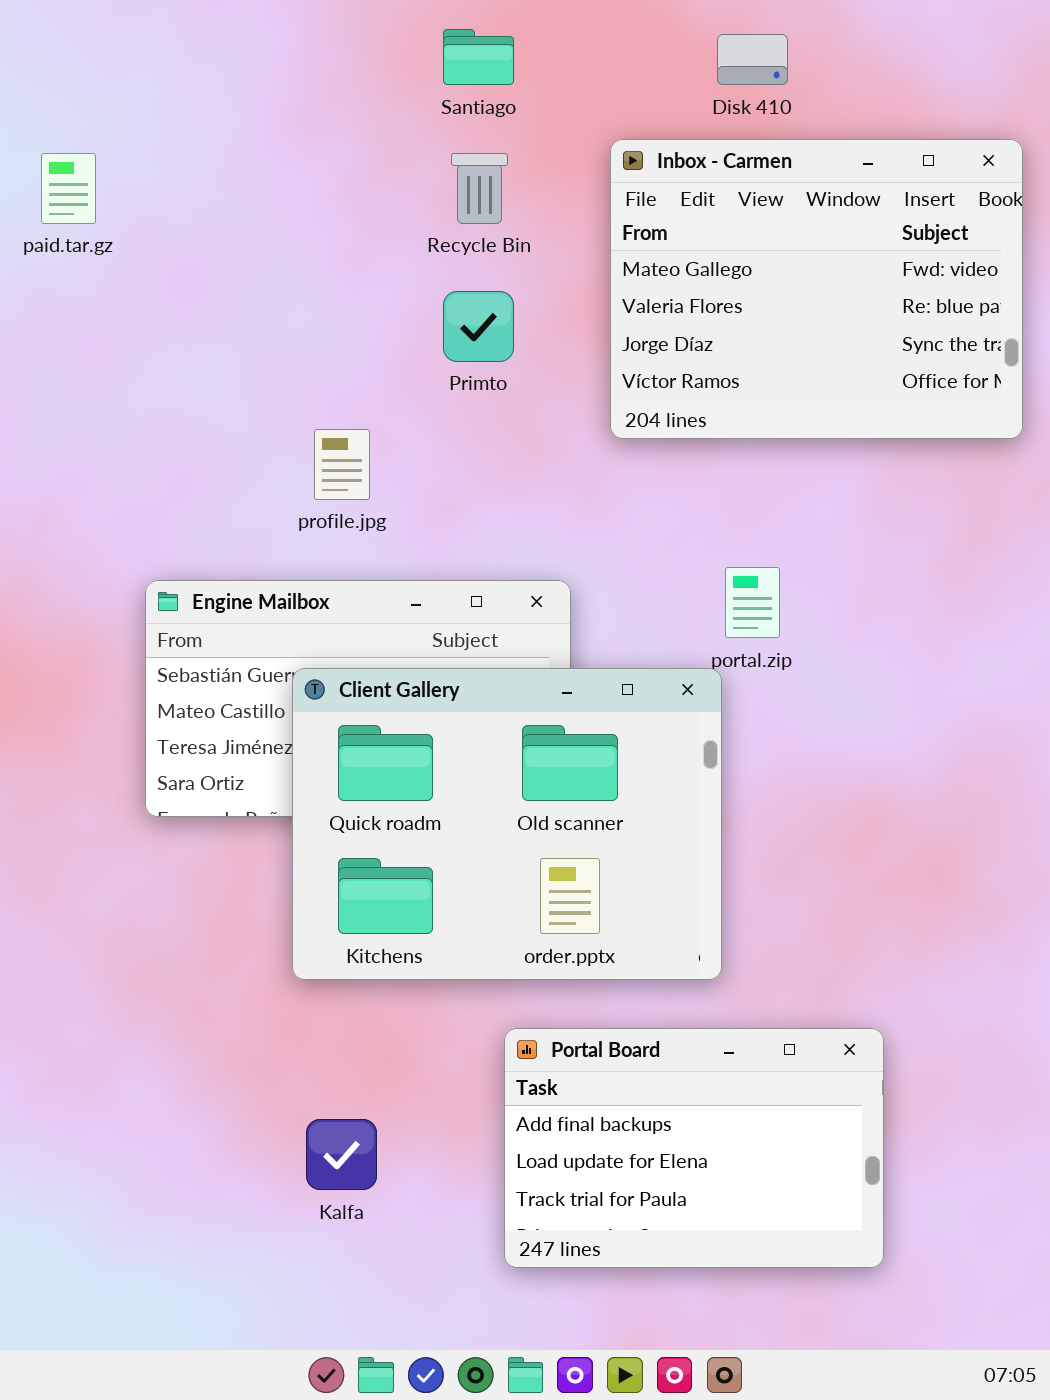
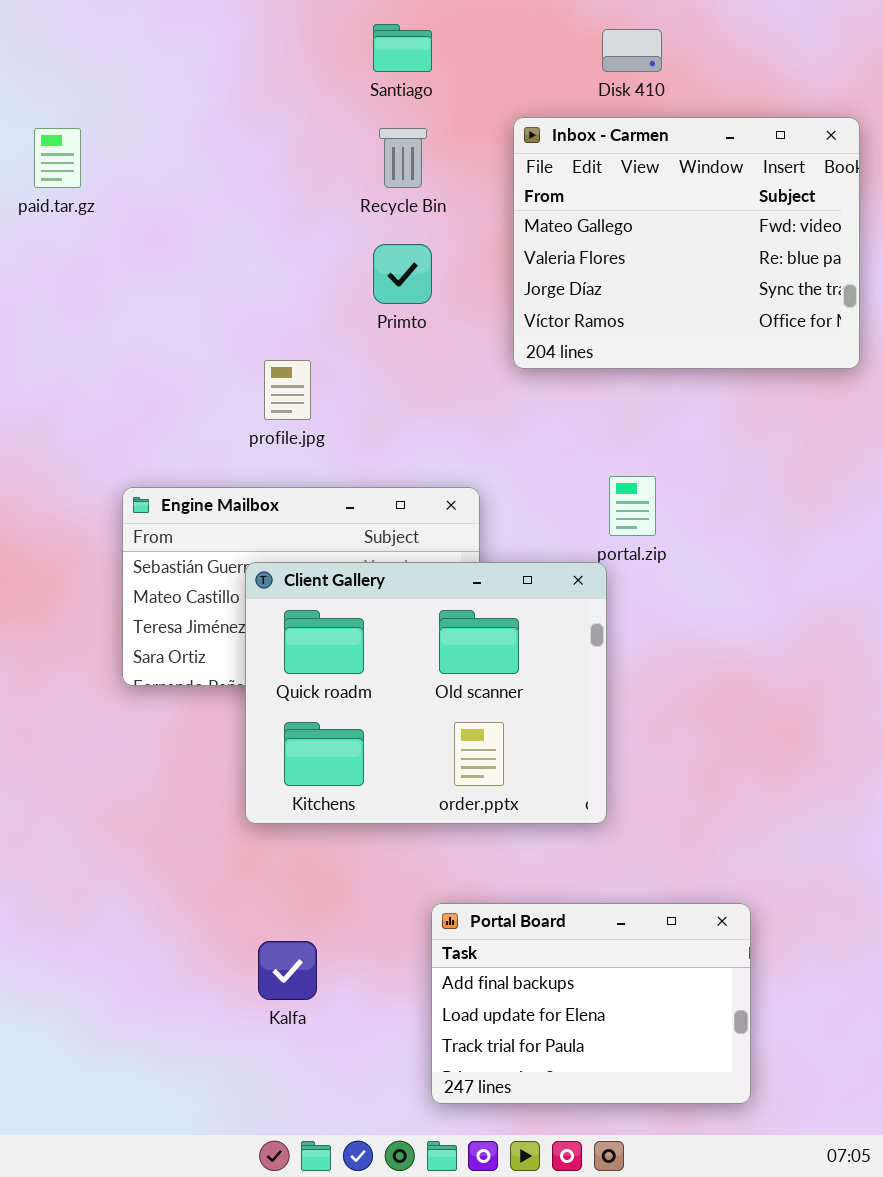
Portal Board: [504,1028,884,1268] -> [431,903,751,1104], moved

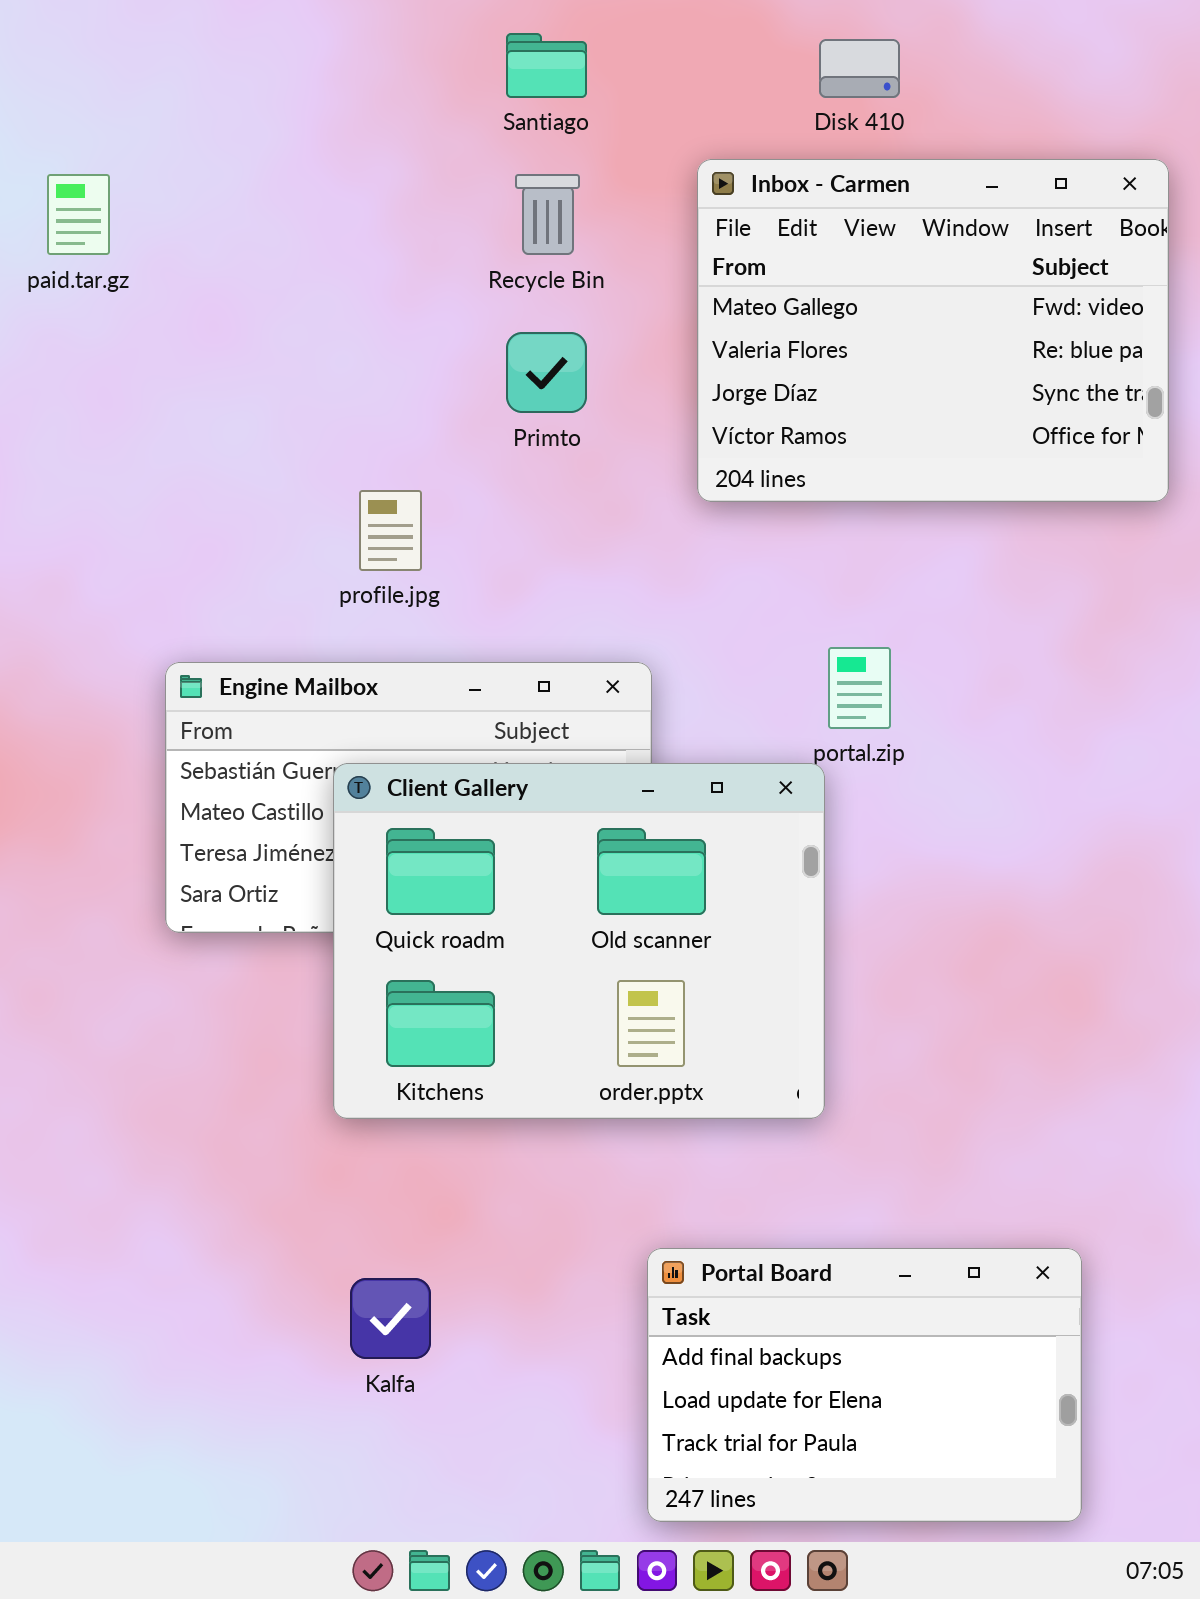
Portal Board: [431,903,751,1104] -> [647,1248,1082,1522], moved

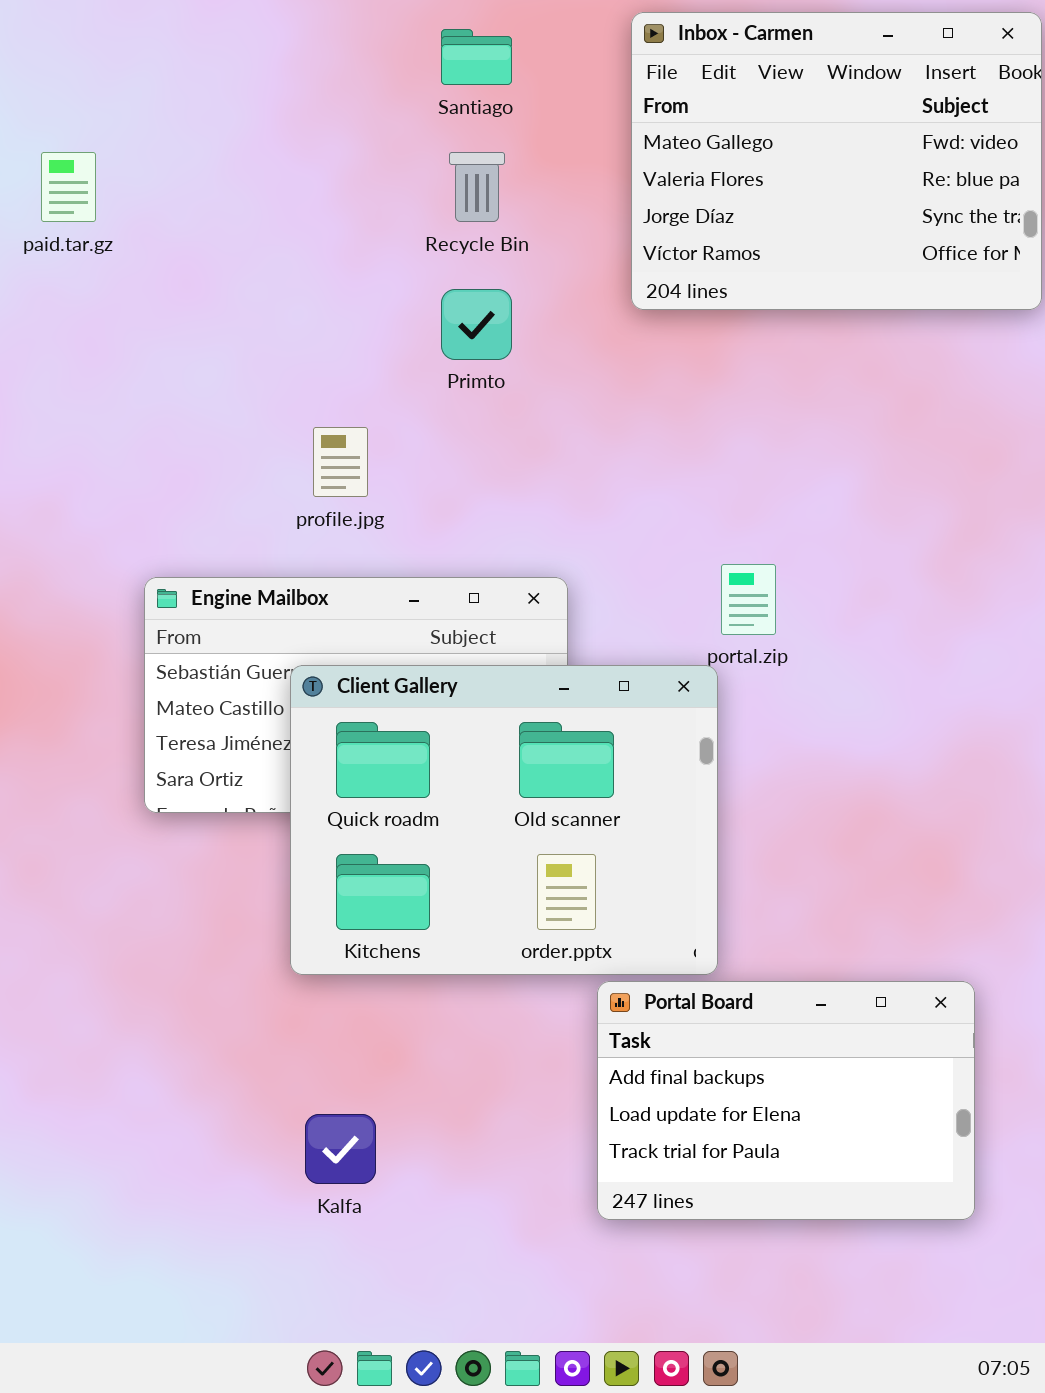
Inbox - Carmen: [697,159,1169,502] -> [631,12,1042,310], moved
Portal Board: [647,1248,1082,1522] -> [597,981,975,1220], moved

